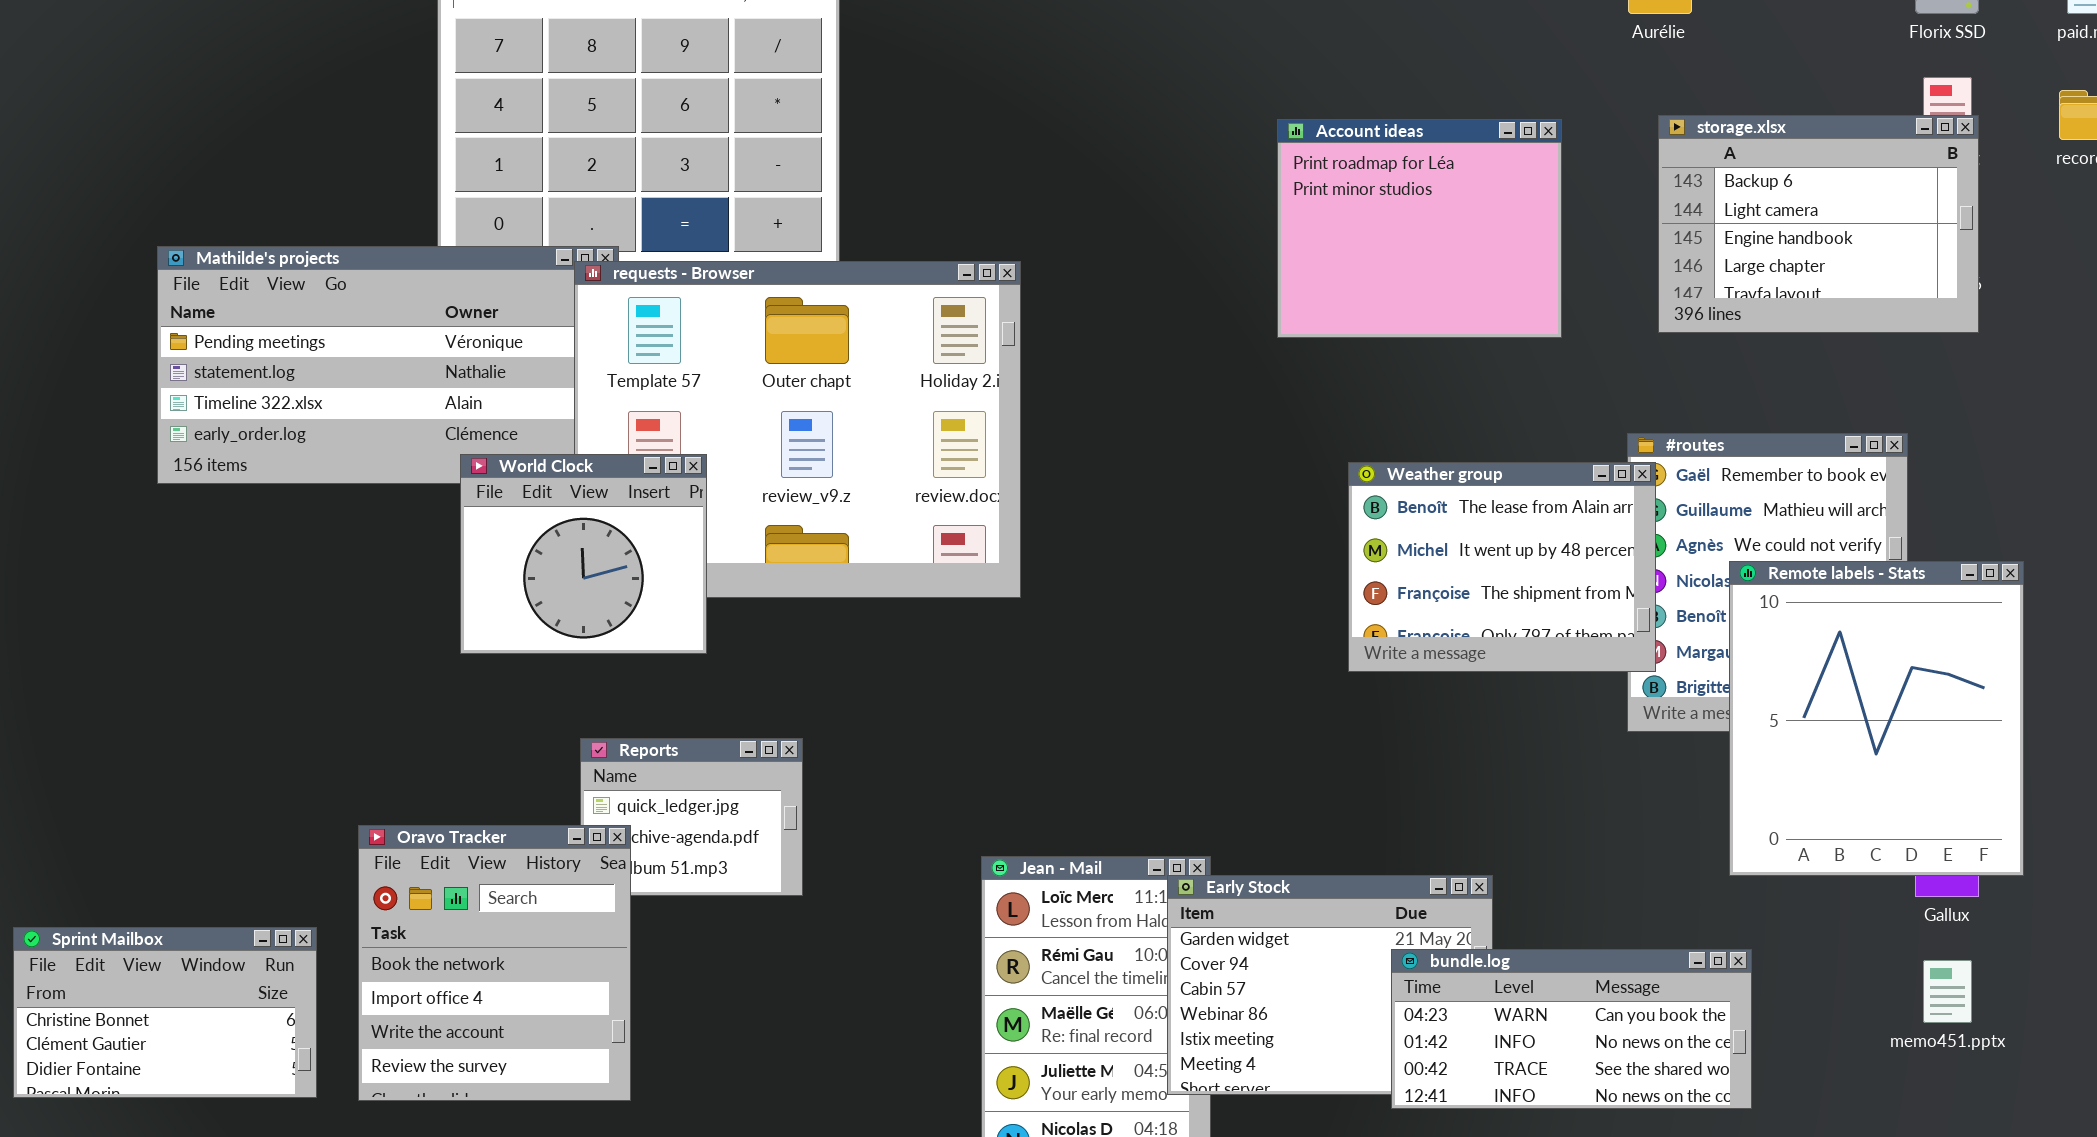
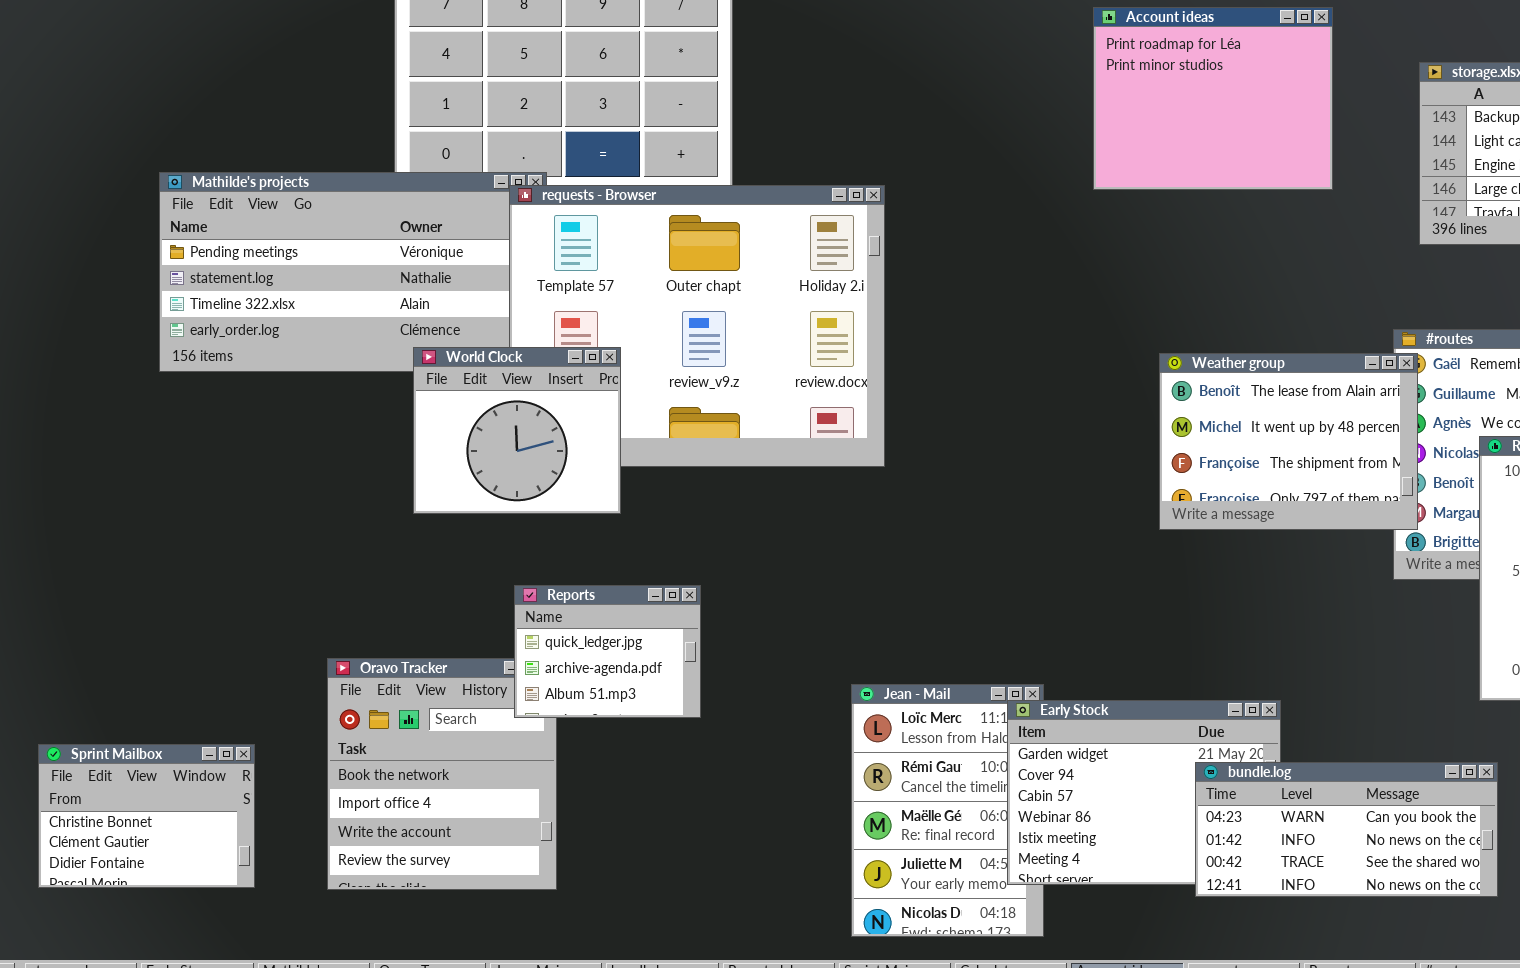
Account ideas: [1277,119,1562,338] -> [1093,7,1333,190], moved
Reports: [580,738,803,896] -> [514,585,701,718], raised
Sprint Mailbox: [13,927,317,1098] -> [38,744,255,888], resized

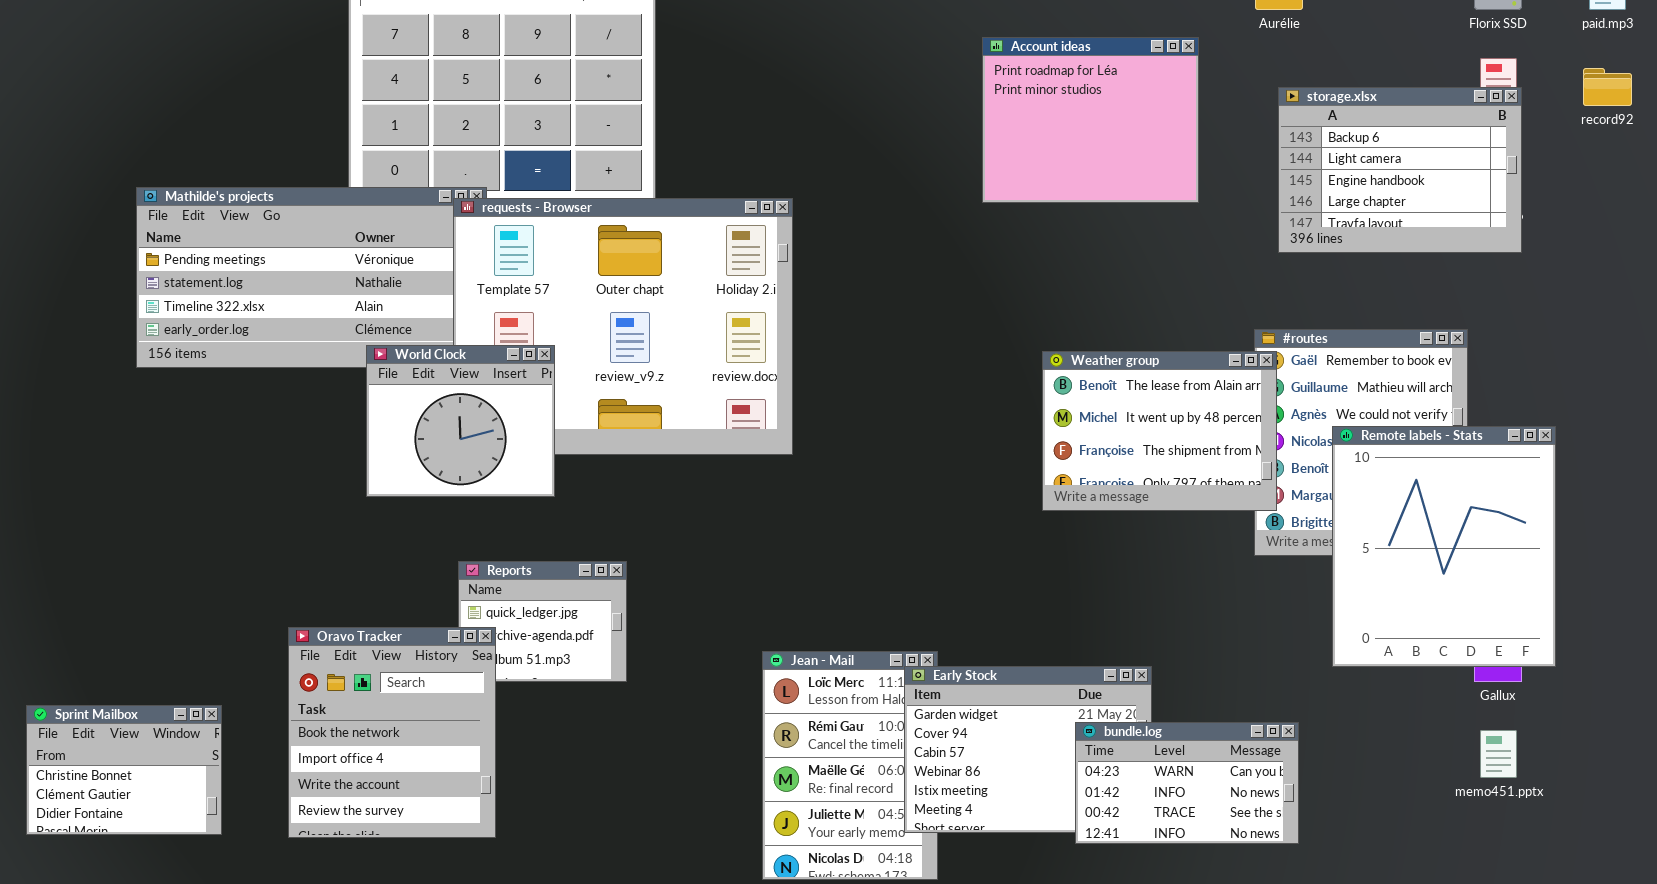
Oravo Tracker: [327,658,557,890] -> [288,627,496,838], raised
bundle.log: [1195,762,1498,897] -> [1075,722,1299,844], resized

